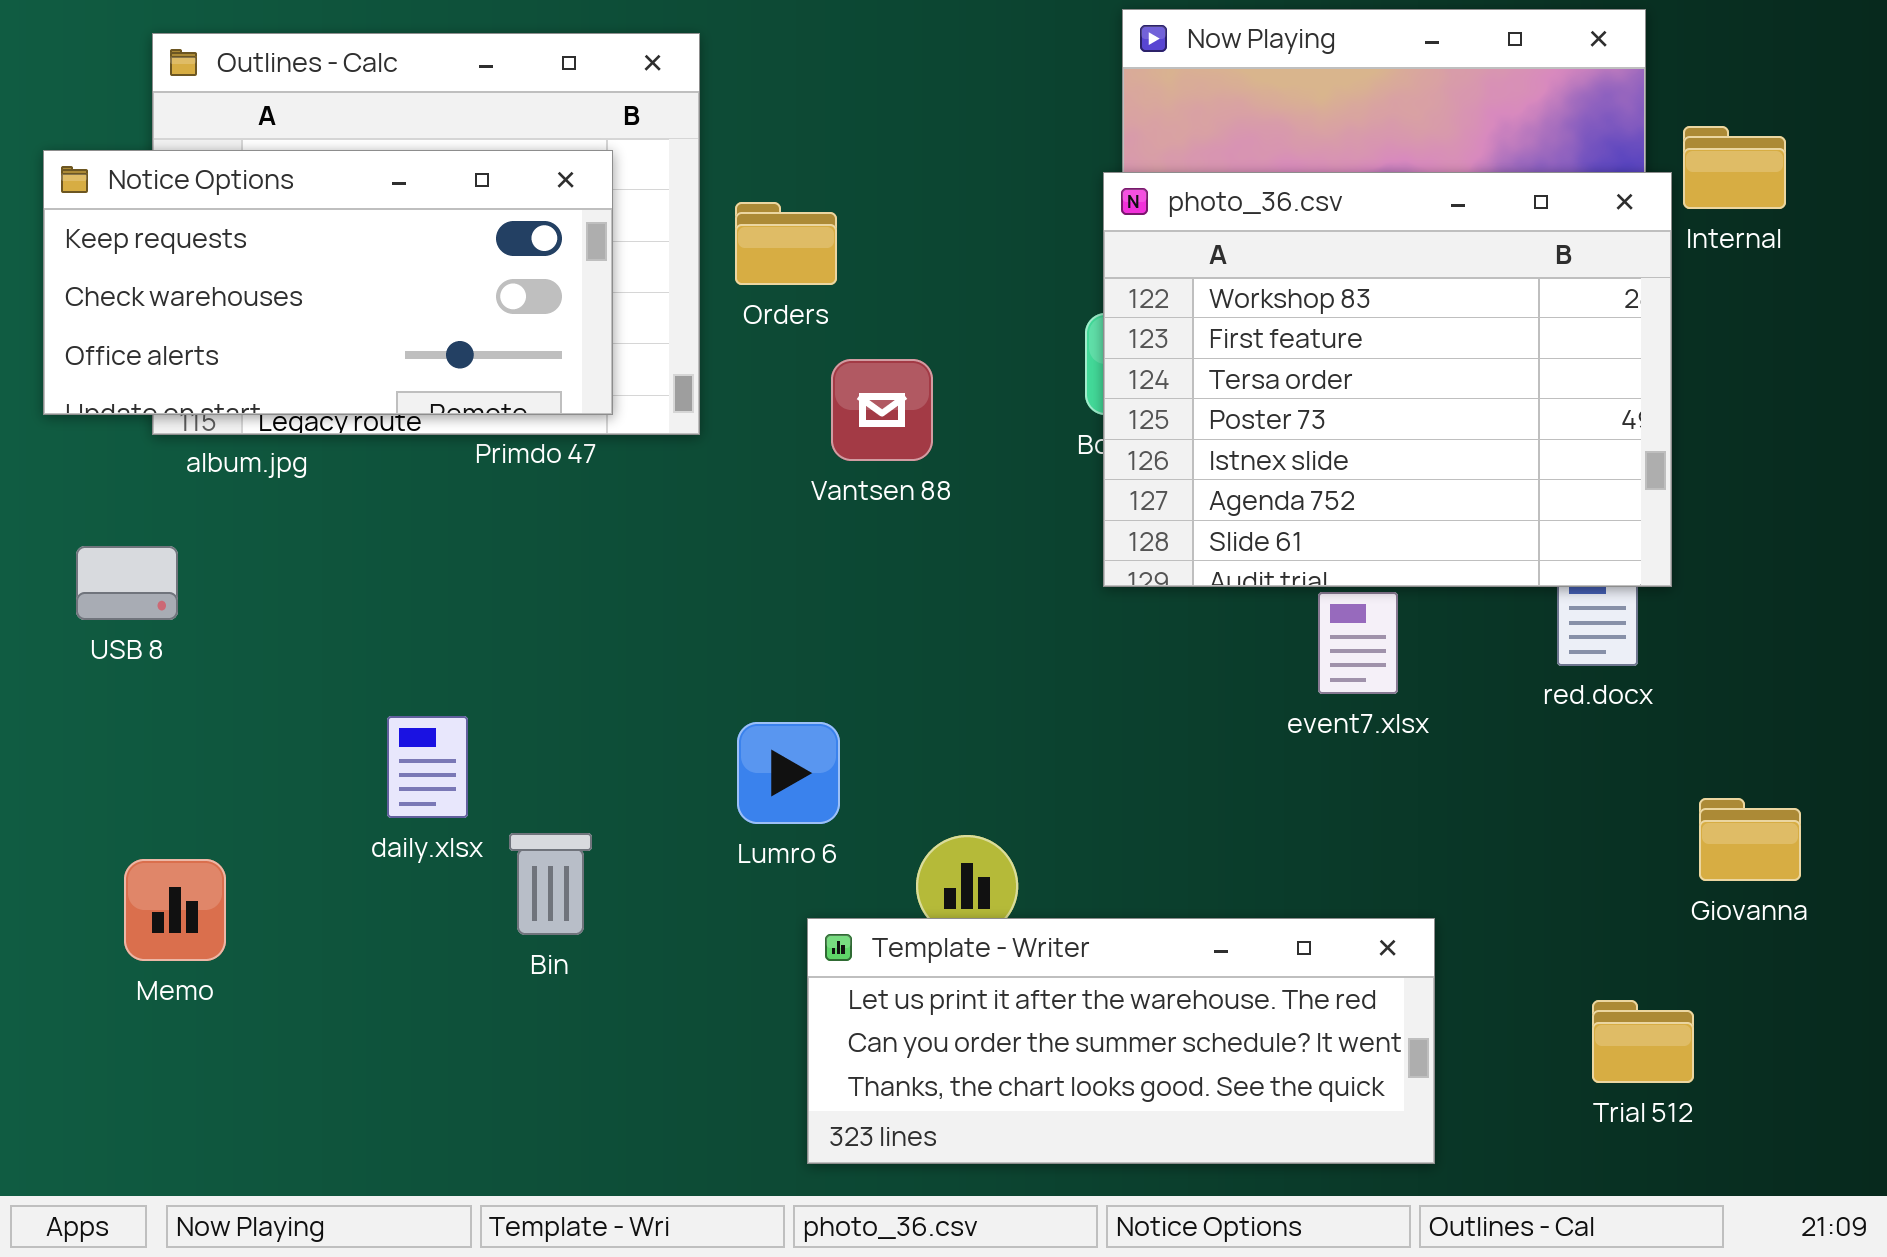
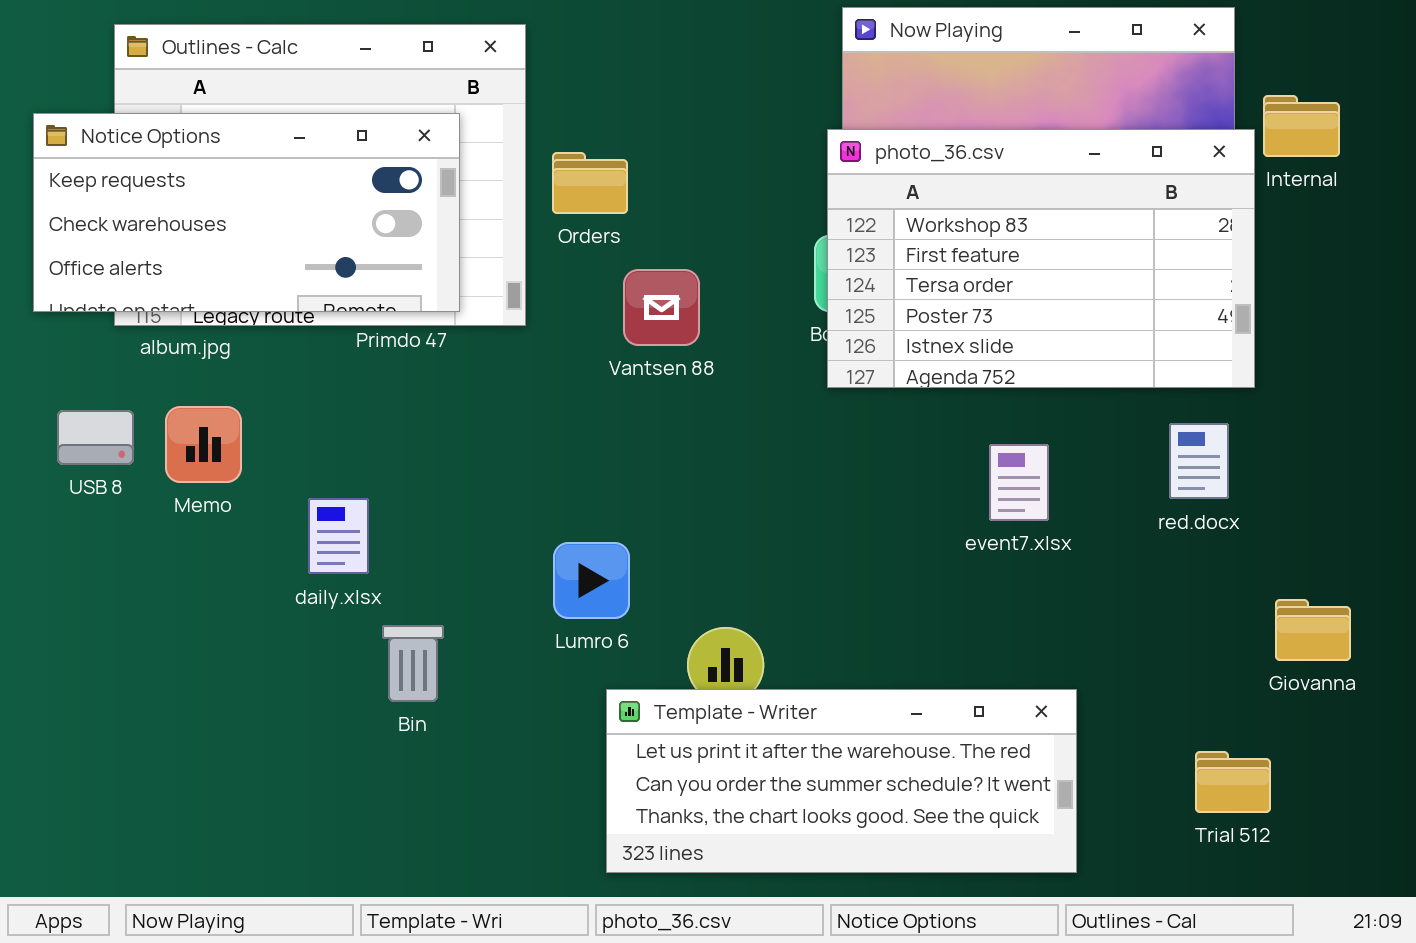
photo_36.csv: [1103,172,1672,587] -> [827,129,1255,388], resized
daily.xlsx: [387,716,468,818] -> [308,498,369,574], moved
Memo: [124,859,226,961] -> [165,406,242,483], moved

